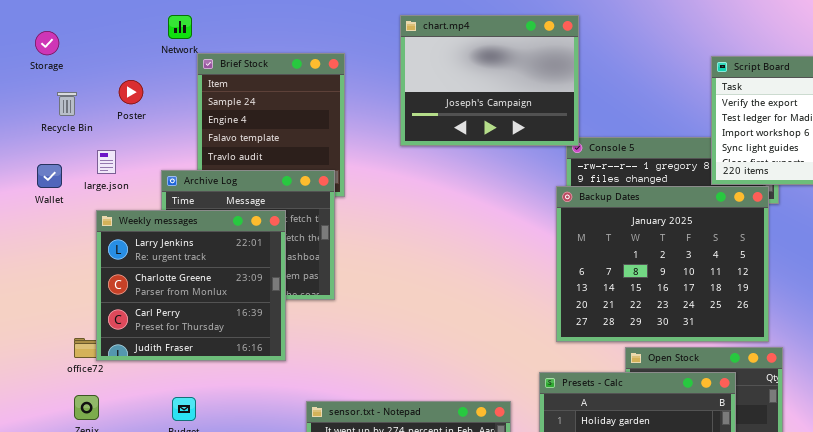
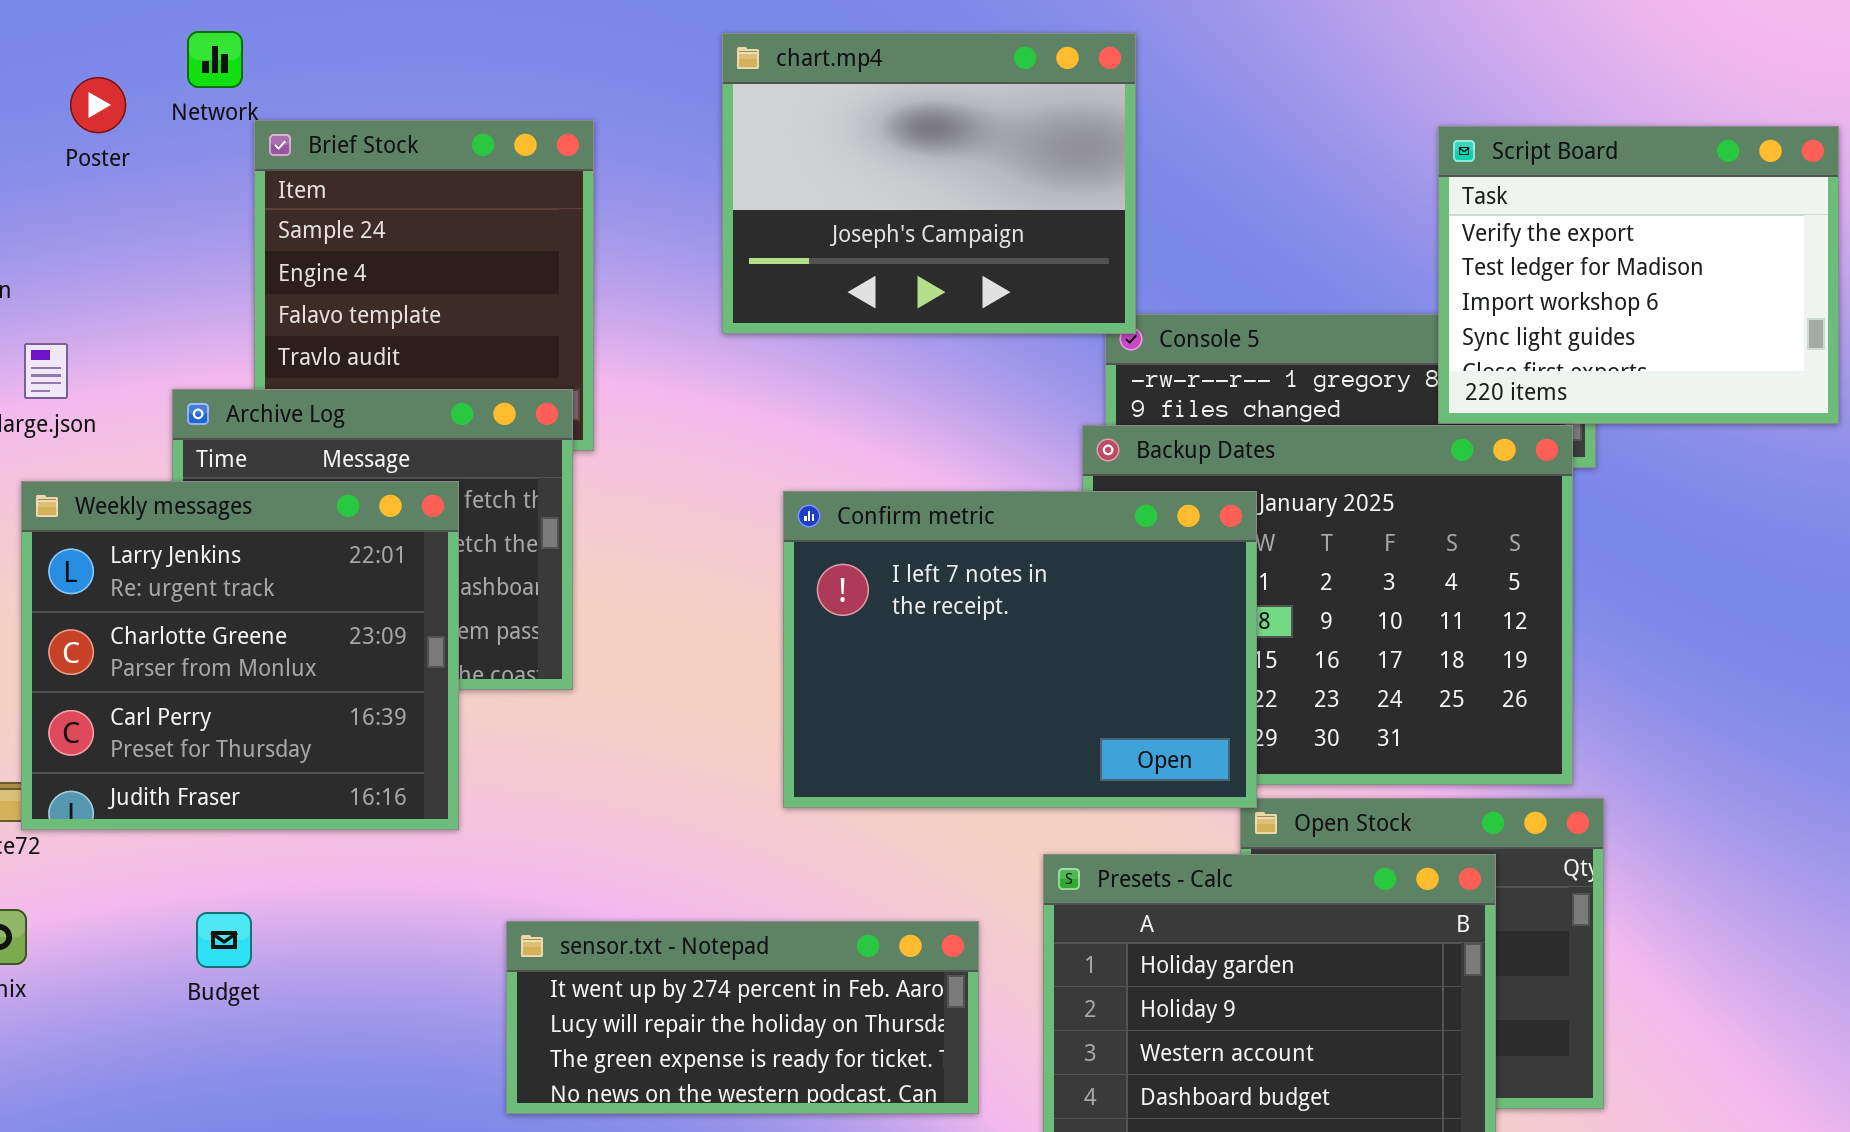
Poster: [119,80,143,104] -> [70,77,126,133], moved
Confirm metric: none -> [783,491,1257,808], opened

